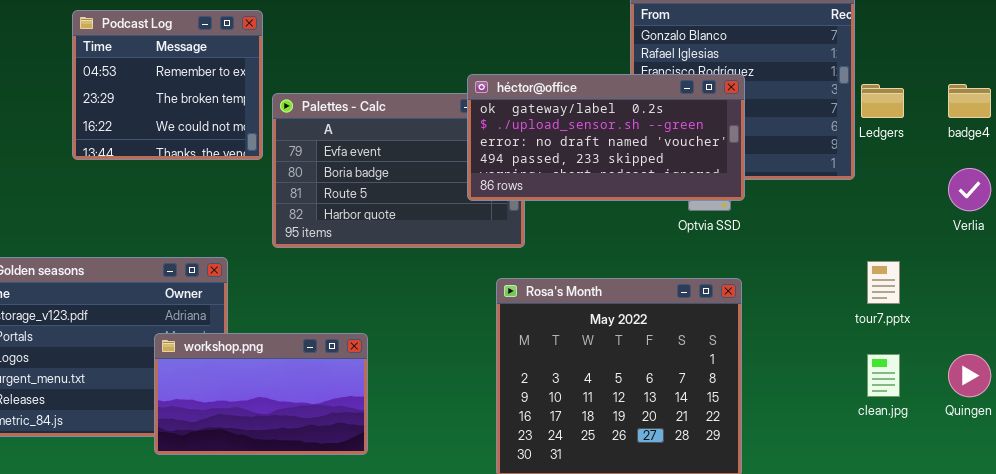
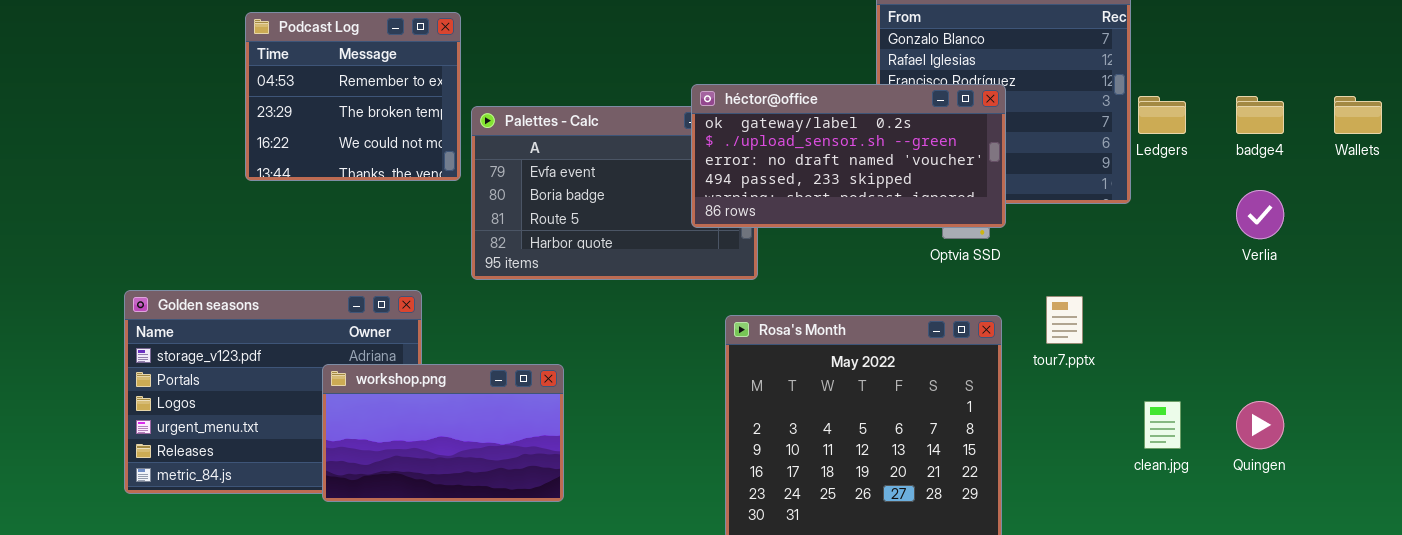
tour7.pptx: [867,261,900,304] -> [1046,296,1083,344], moved
workshop.png: [154,333,368,455] -> [322,364,564,502], moved

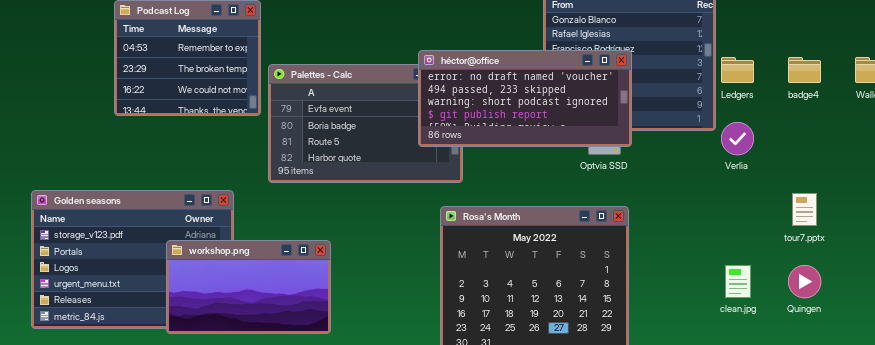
héctor@office: [691,84,1006,228] -> [418,50,632,147], scrolled down 2 rows
Verlia: [1236,190,1284,239] -> [721,122,754,155], moved
tour7.pptx: [1046,296,1083,344] -> [792,193,817,226], moved

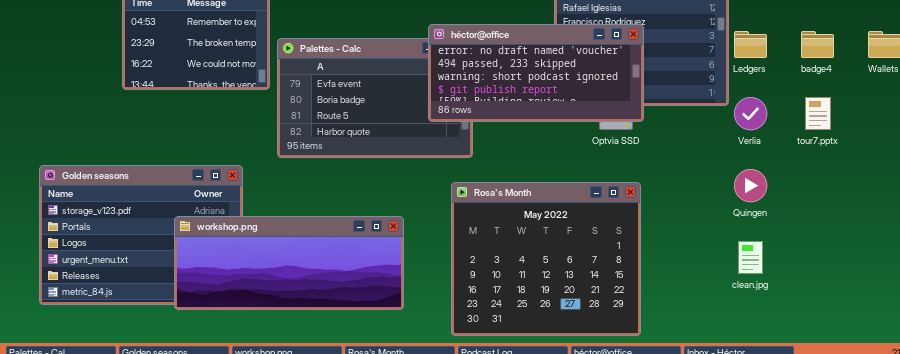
tour7.pptx: [792,193,817,226] -> [805,97,831,130], moved
workshop.png: [166,240,331,334] -> [174,216,404,310], resized
Quingen: [788,265,821,298] -> [734,169,767,202], moved

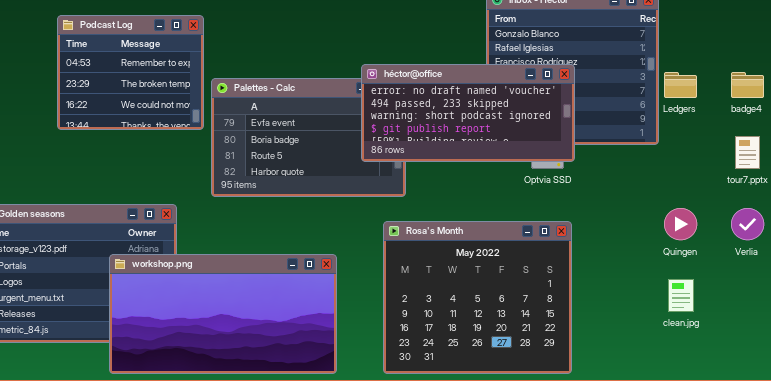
Verlia: [734,97,767,130] -> [731,208,764,240], moved
workshop.png: [174,216,404,310] -> [109,254,337,374], resized

